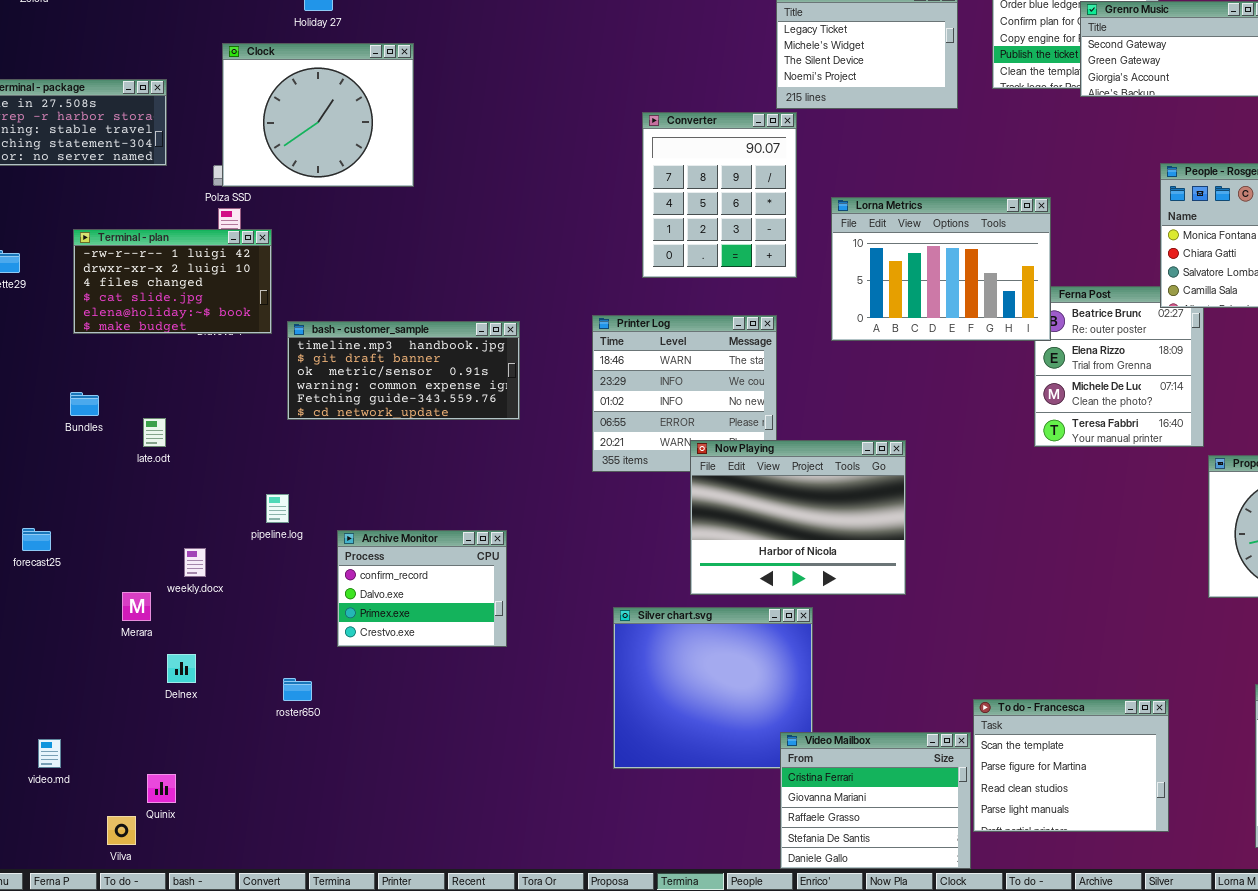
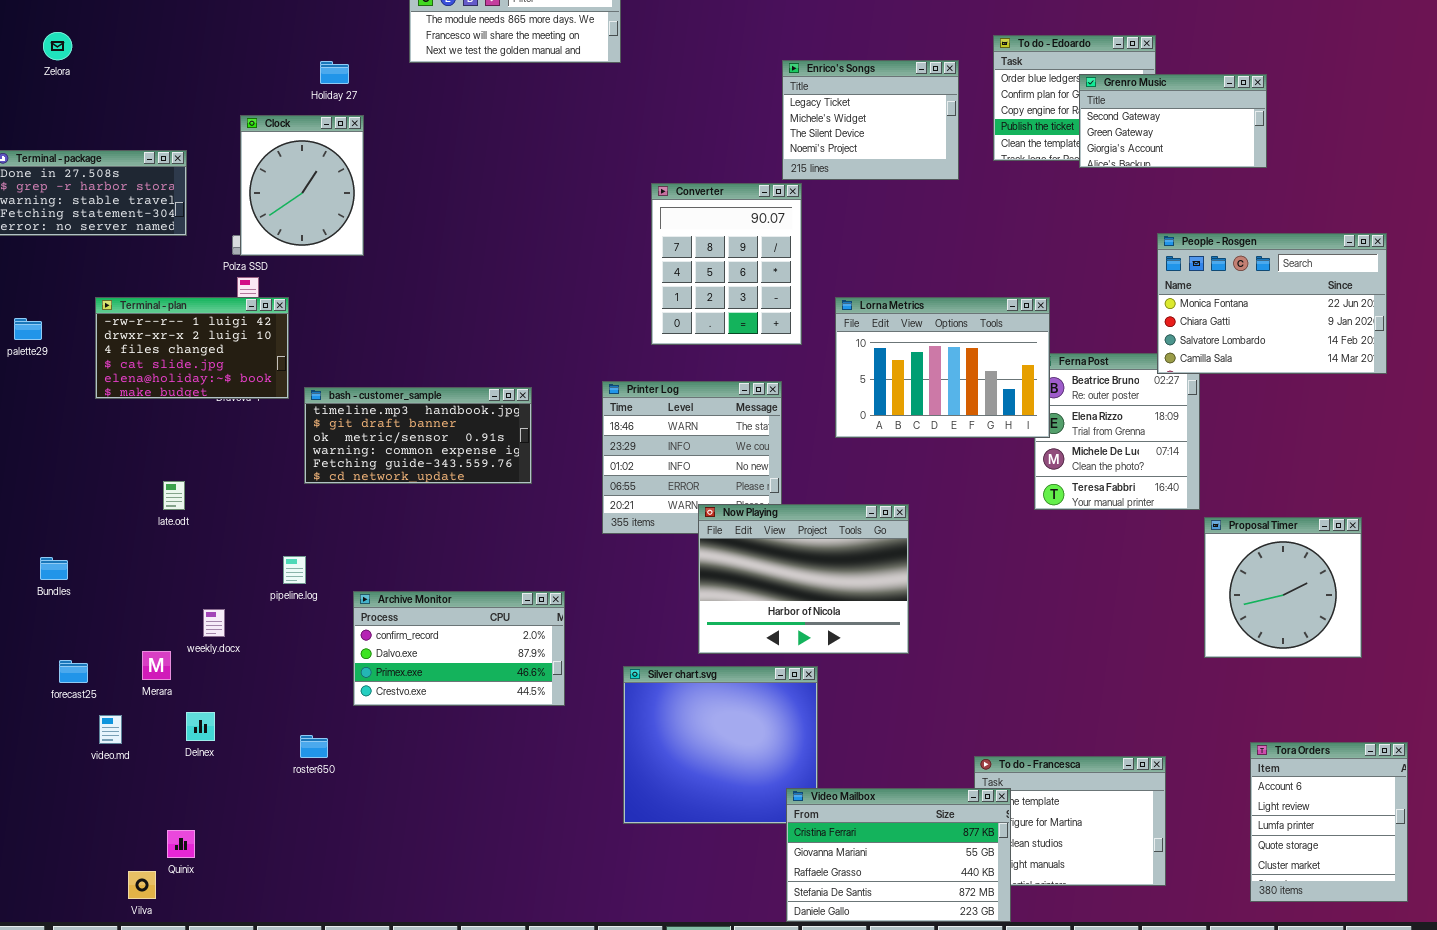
Clock: [222,43,414,187] -> [240,115,364,256], resized
Lorna Metrics: [831,197,1051,341] -> [835,297,1050,438], moved
Bundles: [70,392,99,416] -> [40,557,68,580], moved
forecast25: [22,528,51,551] -> [59,660,88,683], moved
Archive Monitor: [337,530,507,647] -> [353,591,565,706], resized
Video Mailbox: [780,732,971,869] -> [786,788,1011,922], resized
video.md: [38,739,61,768] -> [99,715,122,744], moved

